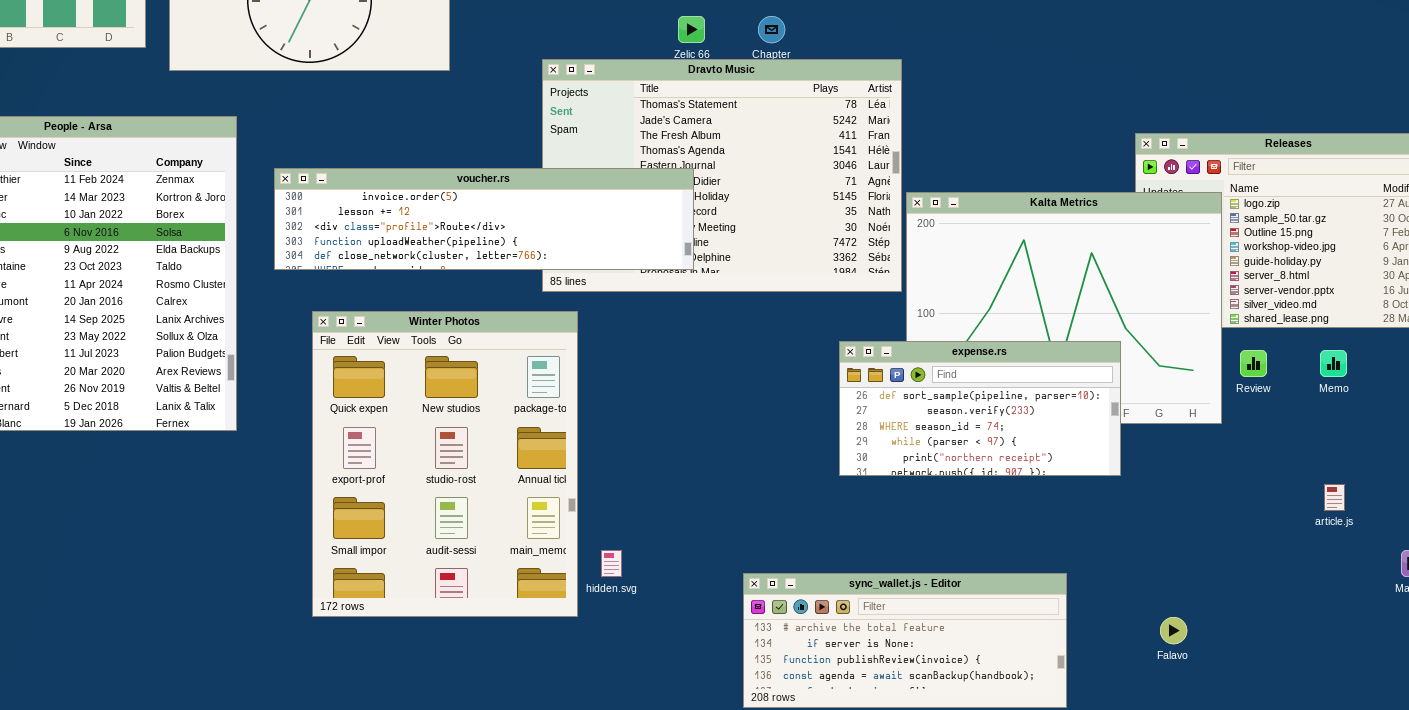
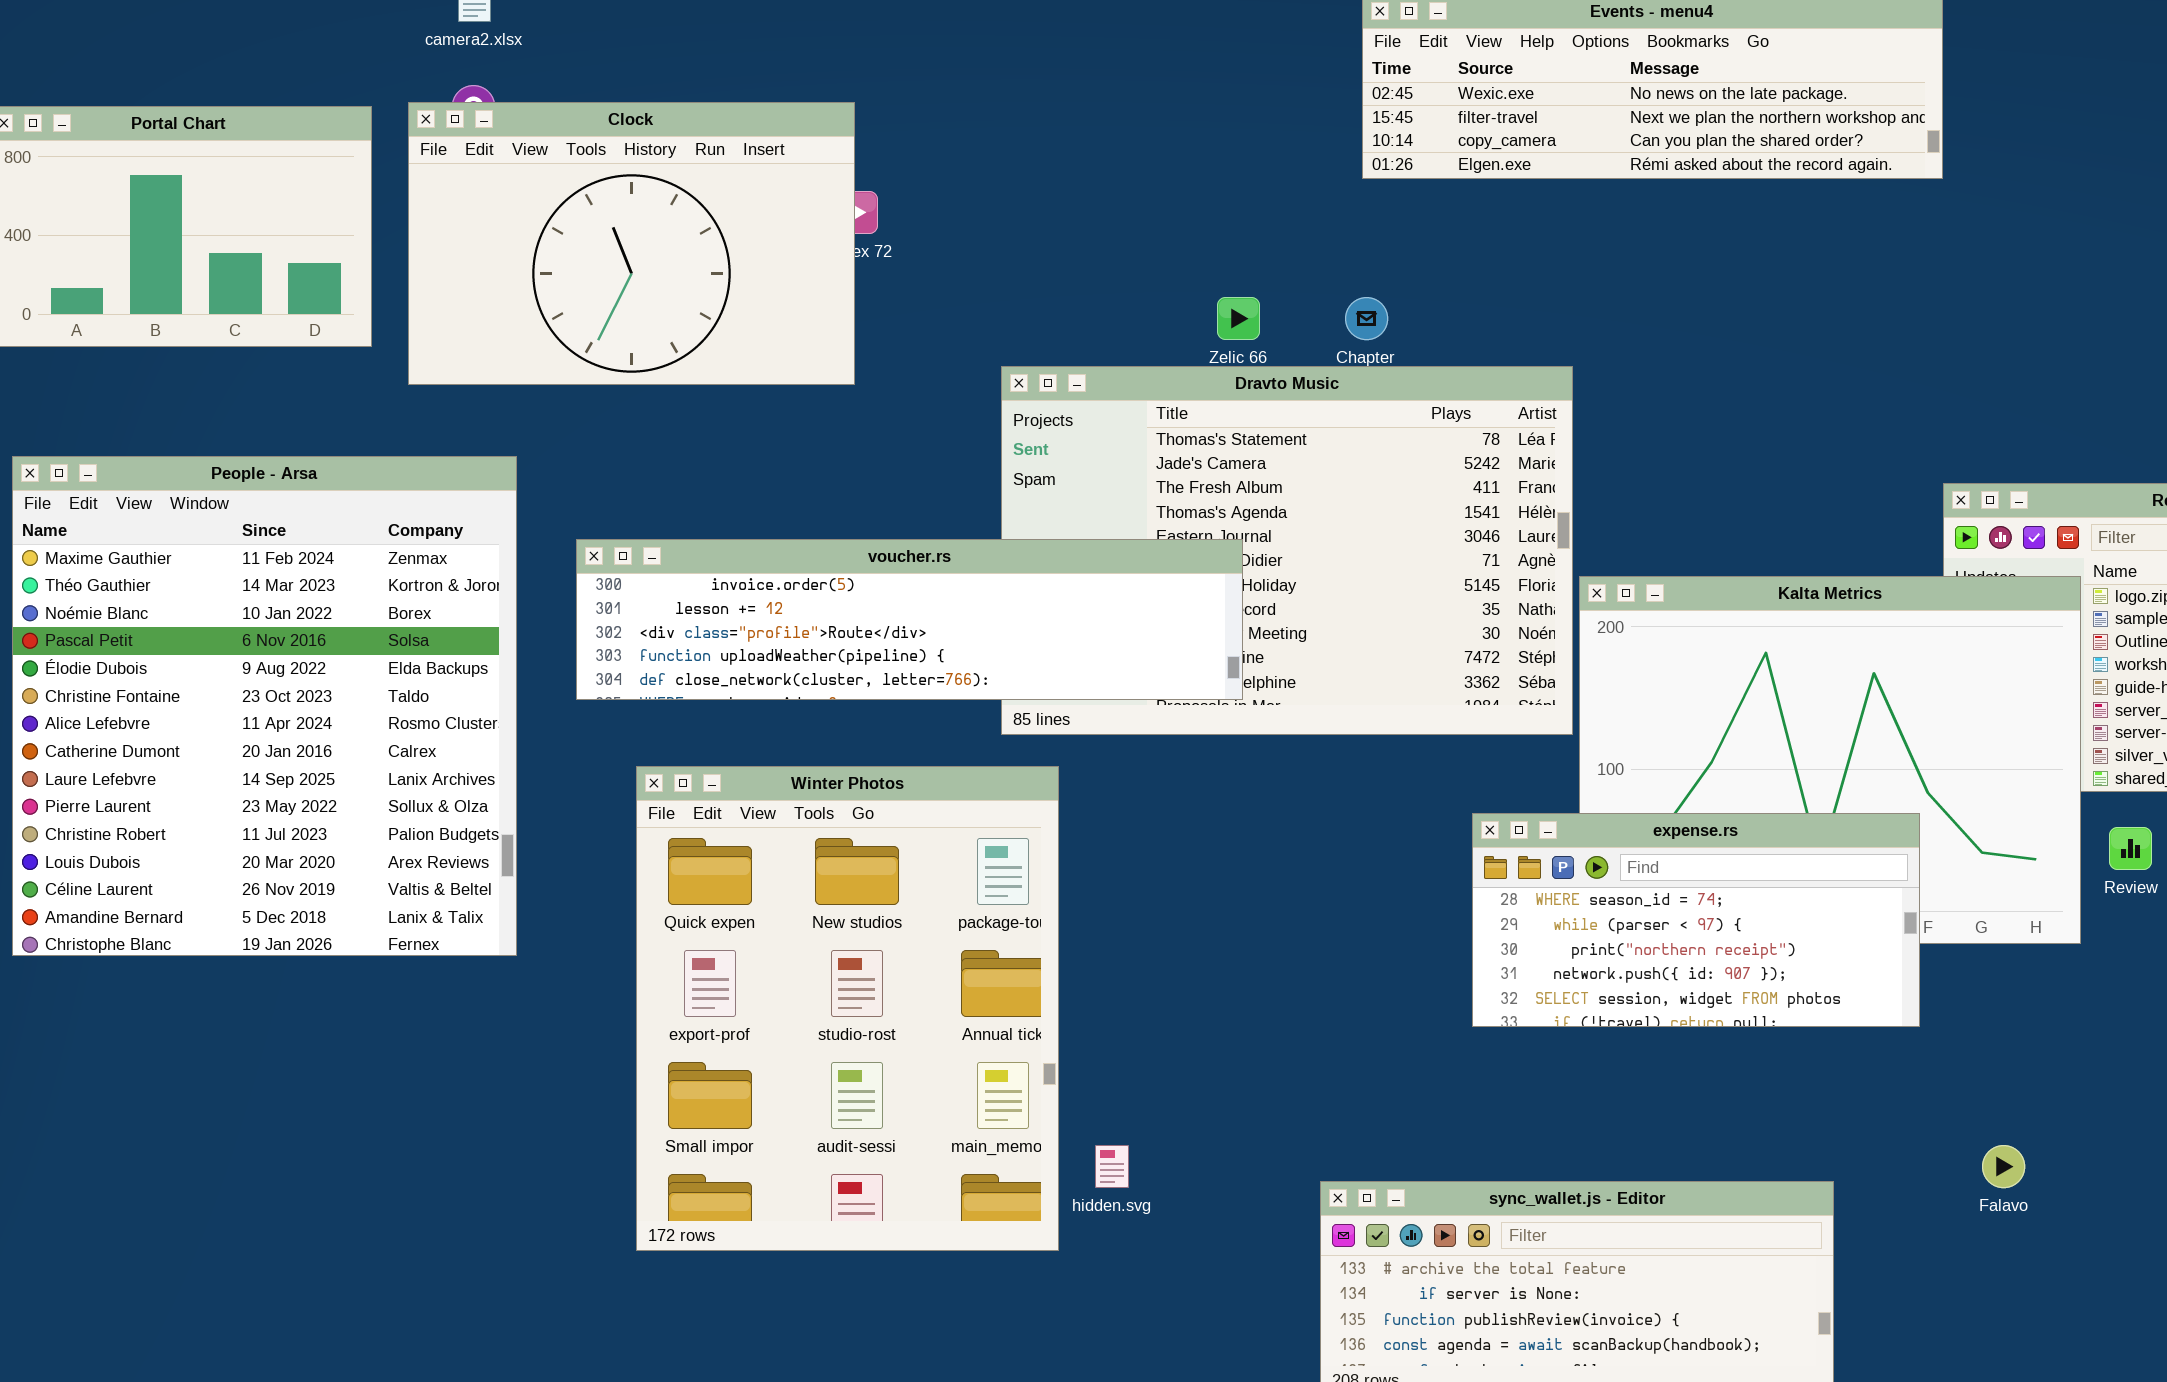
expense.rs: [839,341,1121,476] -> [1472,813,1920,1027], scrolled down 2 rows
Falavo: [1160,617,1187,644] -> [1982,1145,2025,1188], moved

